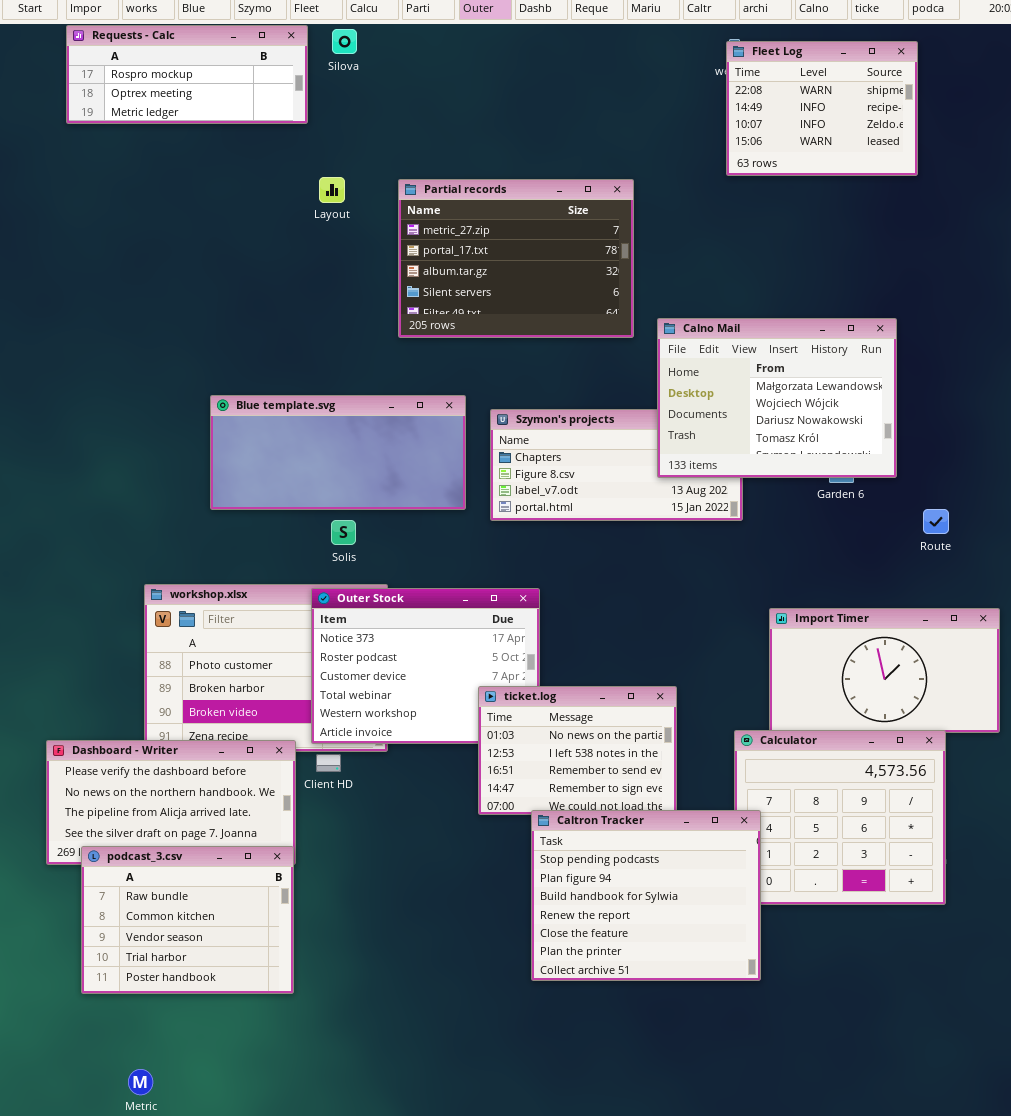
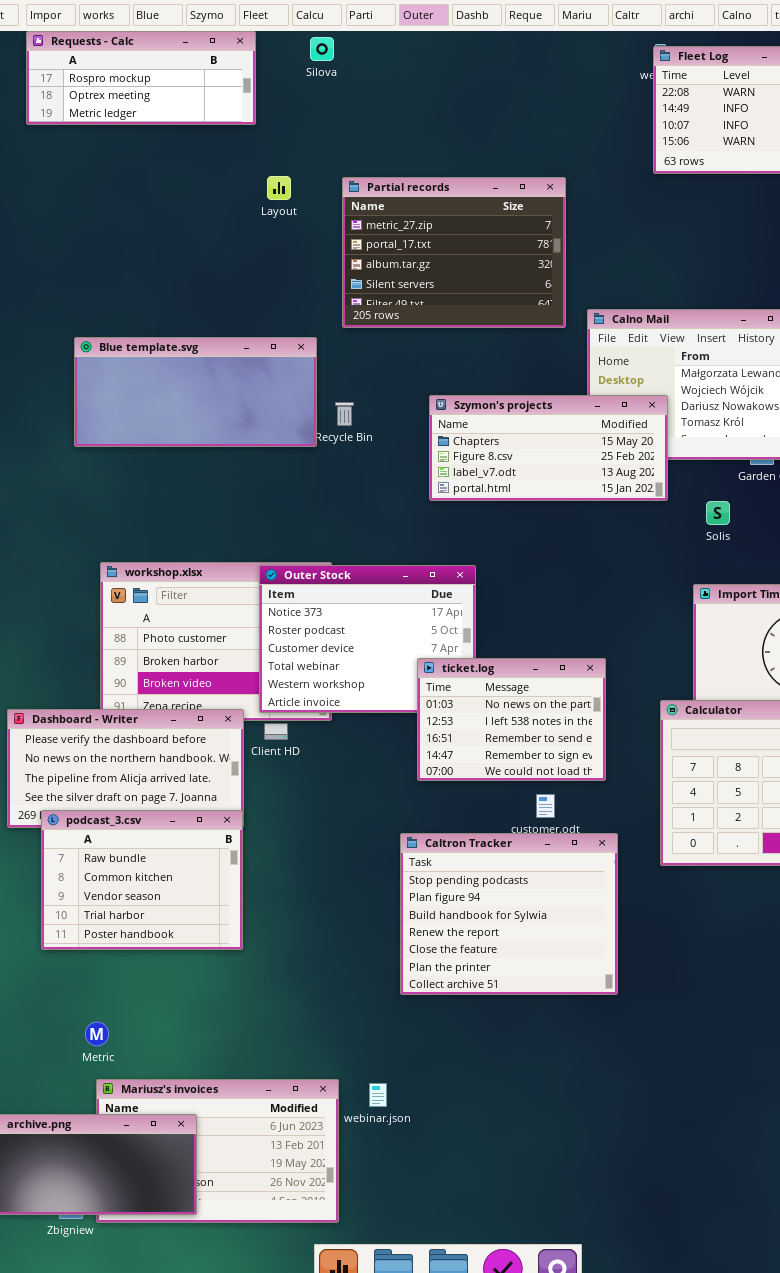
Silova: [332,29,357,54] -> [310,37,334,61], moved
Blue template.svg: [210,395,466,510] -> [74,337,317,447], moved
Szymon's projects: [490,409,743,521] -> [429,395,668,501], raised
Solis: [331,520,356,545] -> [706,501,730,525], moved
Caltron Tracker: [531,810,761,981] -> [400,833,618,995], moved

